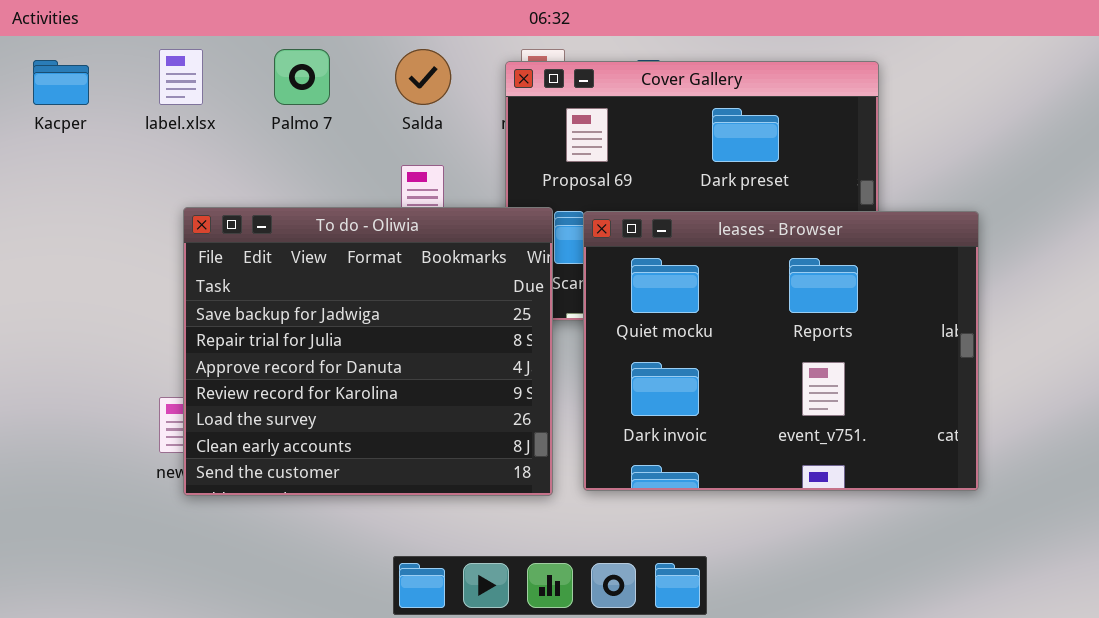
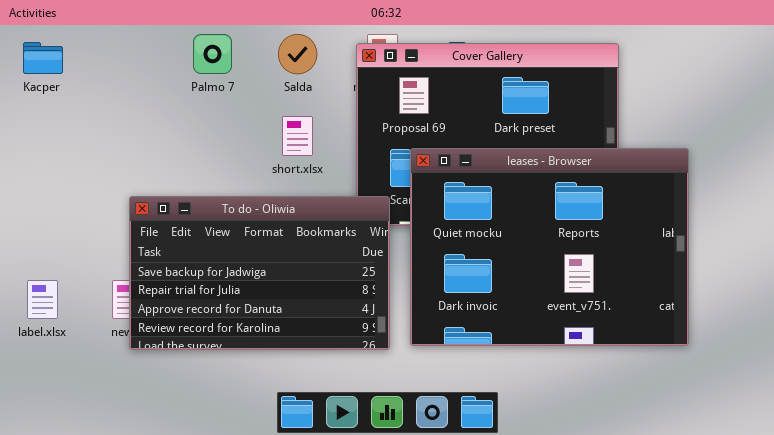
label.xlsx: [159,49,203,105] -> [27,280,58,319], moved
To do - Oliwia: [183,207,553,496] -> [129,196,390,350], resized

